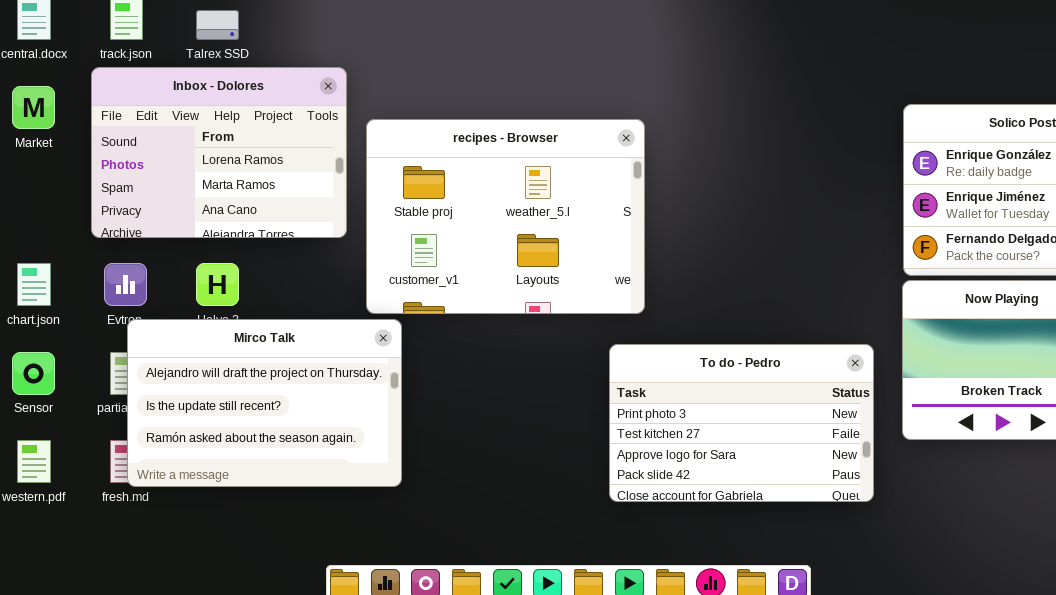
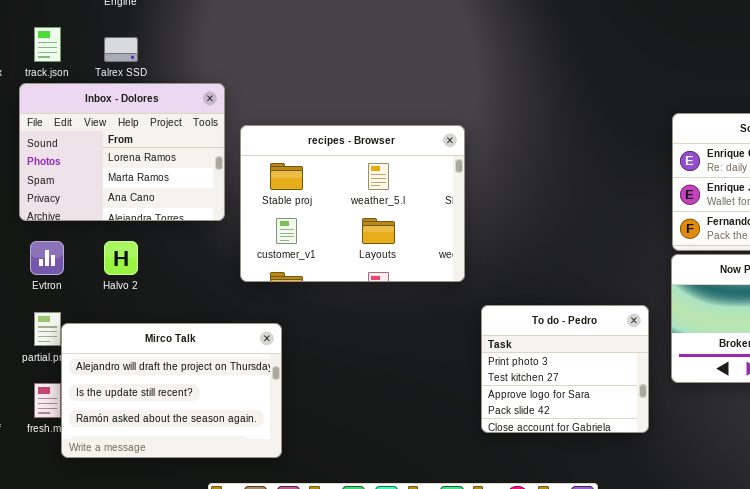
Mirco Talk: [127,319,402,487] -> [61,323,282,458], moved
To do - Pedro: [609,344,874,502] -> [481,305,649,433], resized

